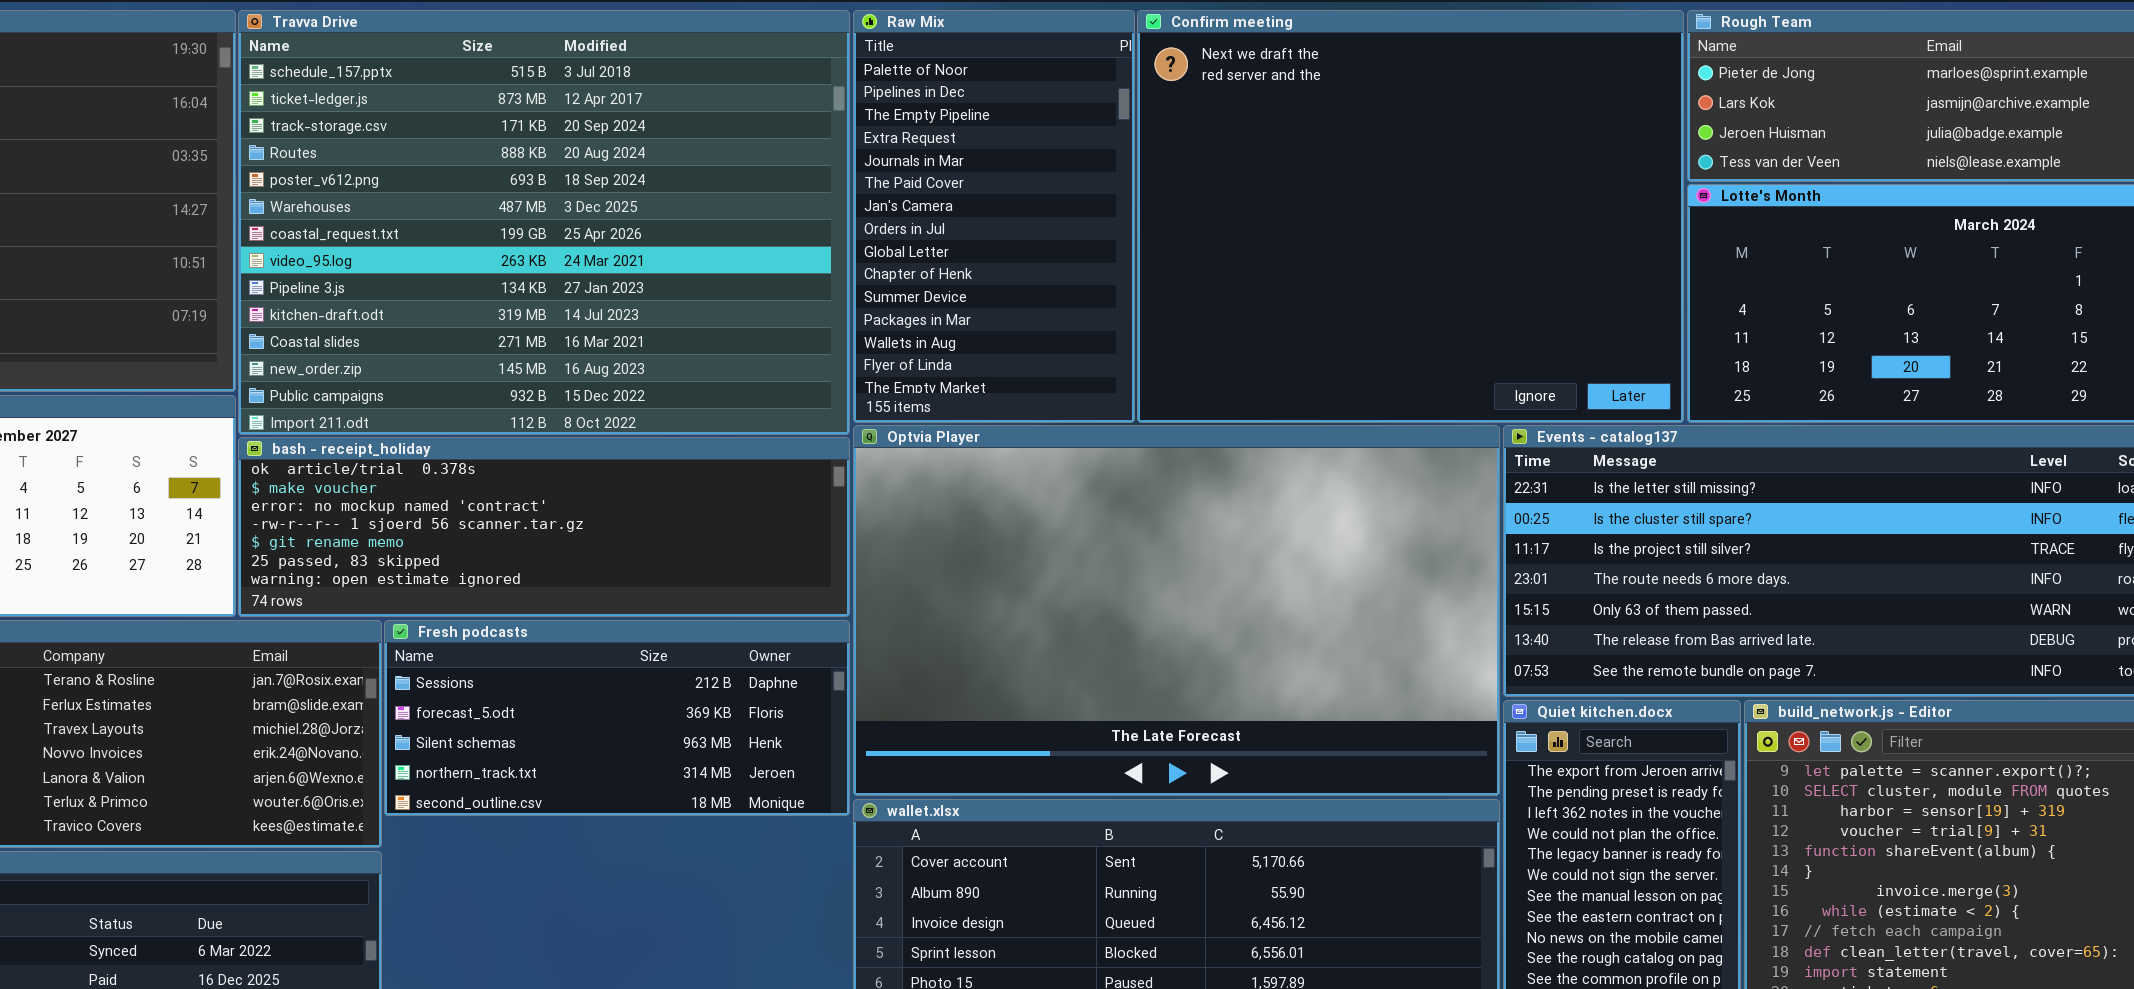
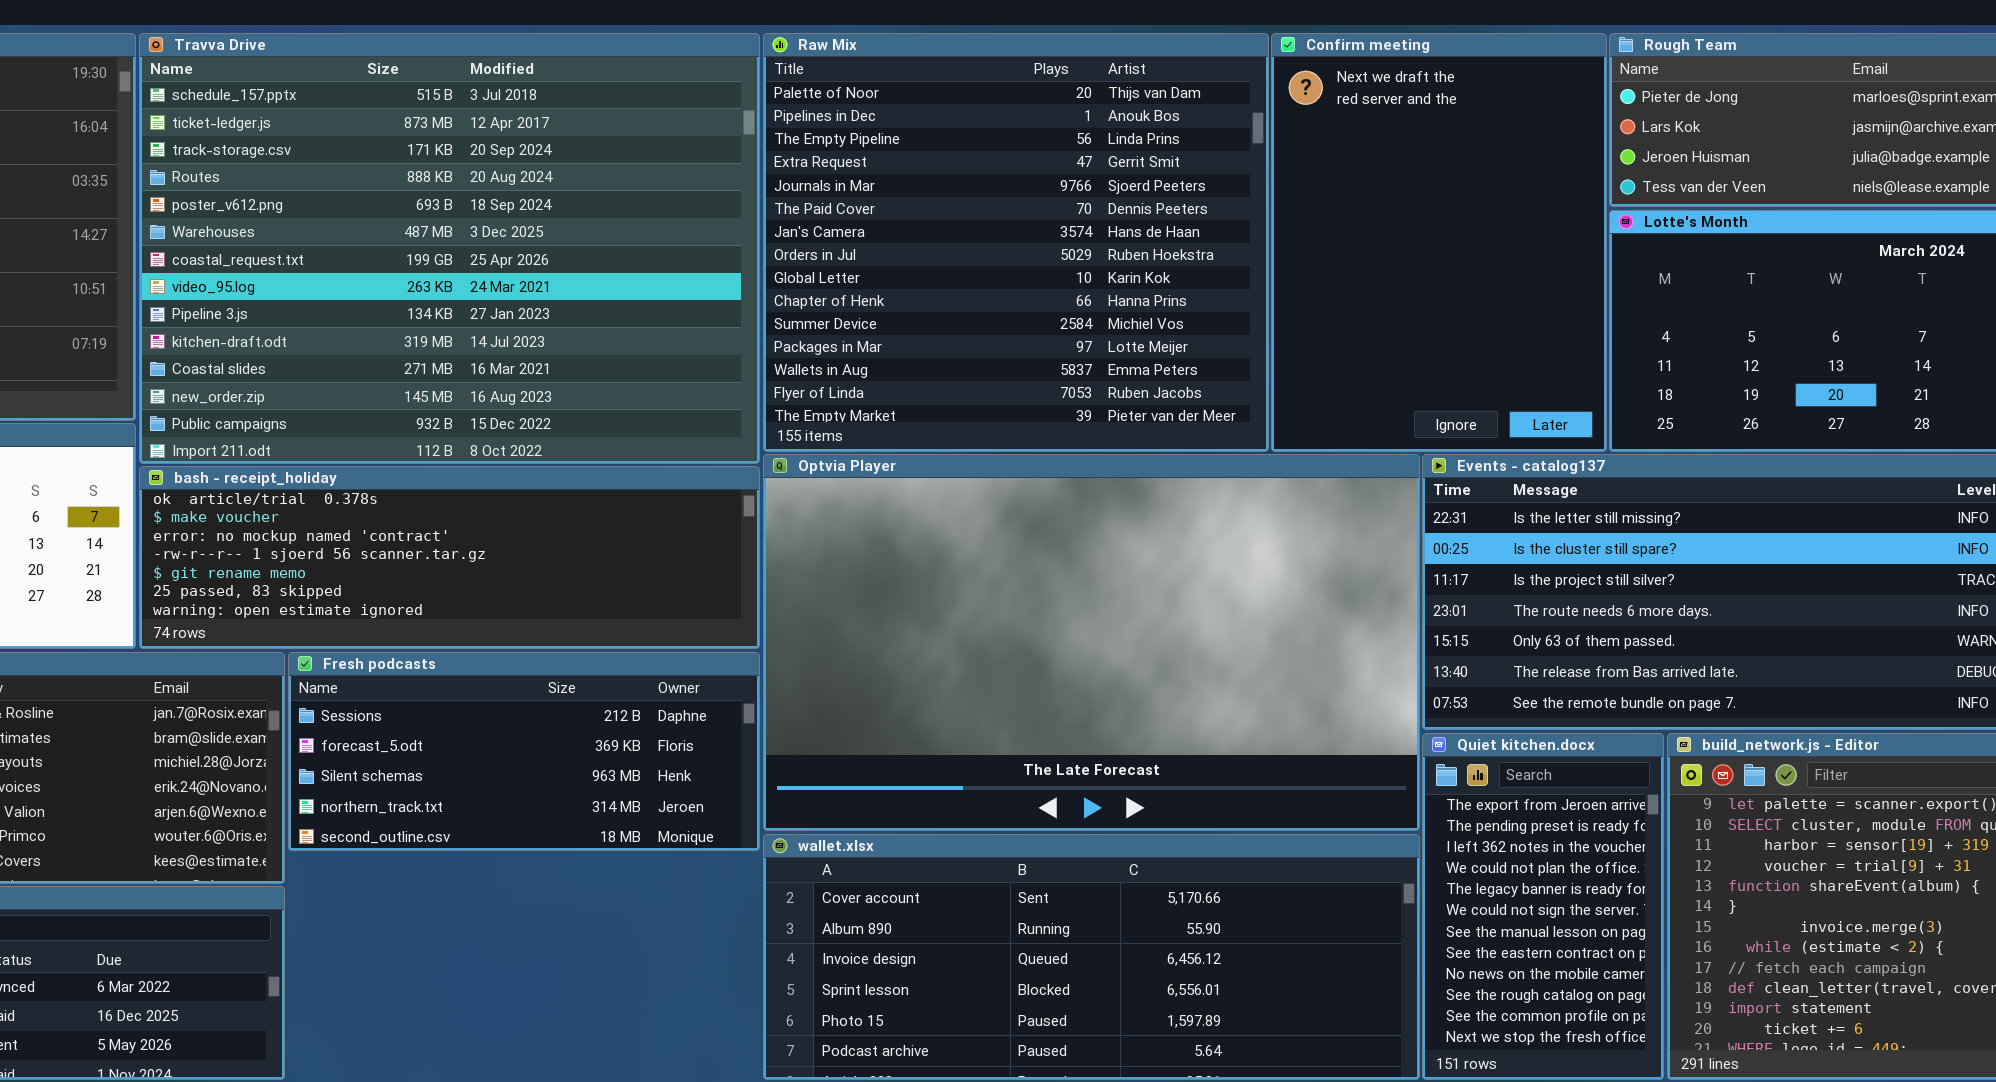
Raw Mix: [853,10,1135,423] -> [763,33,1269,452], resized
Confirm meeting: [1137,10,1684,423] -> [1271,33,1607,452], resized

